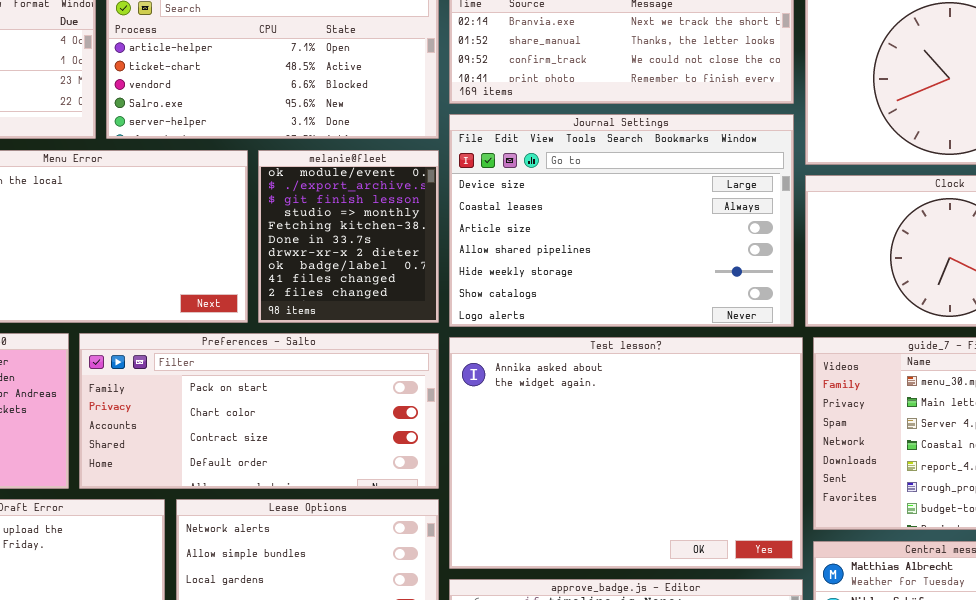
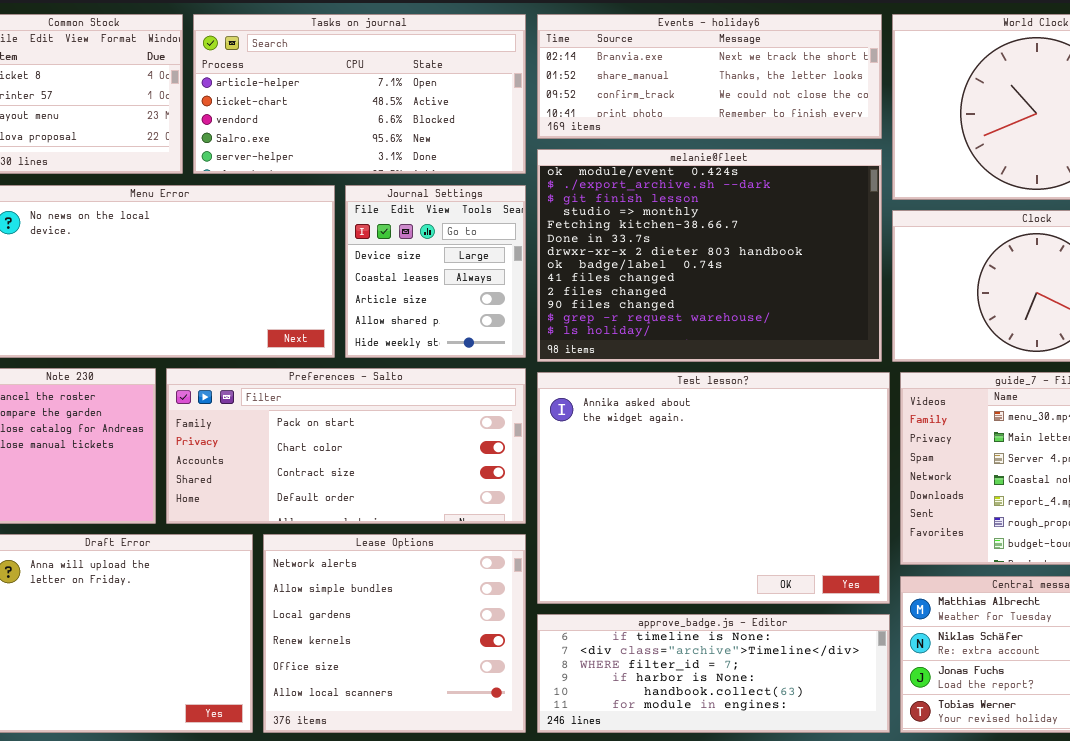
Journal Settings: [449,114,794,327] -> [345,185,526,358], moved, resized
melanie@fleet: [258,150,439,323] -> [537,149,882,362], moved, resized

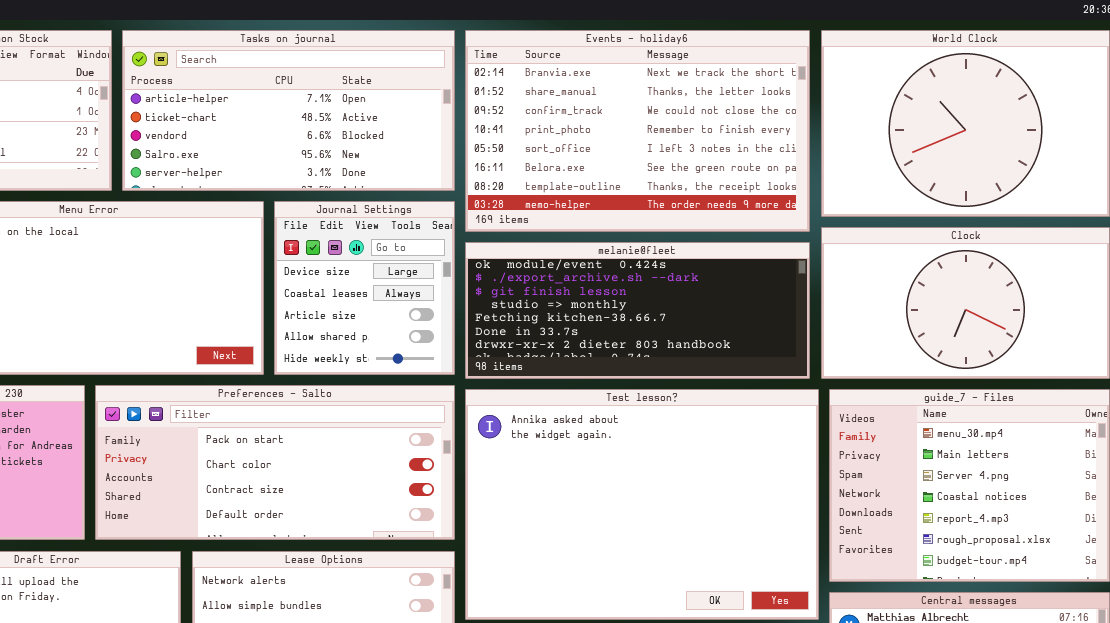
Events - holiday6: [537,14,882,139] -> [465,30,810,232], resized
melanie@fleet: [537,149,882,362] -> [465,242,810,379], resized

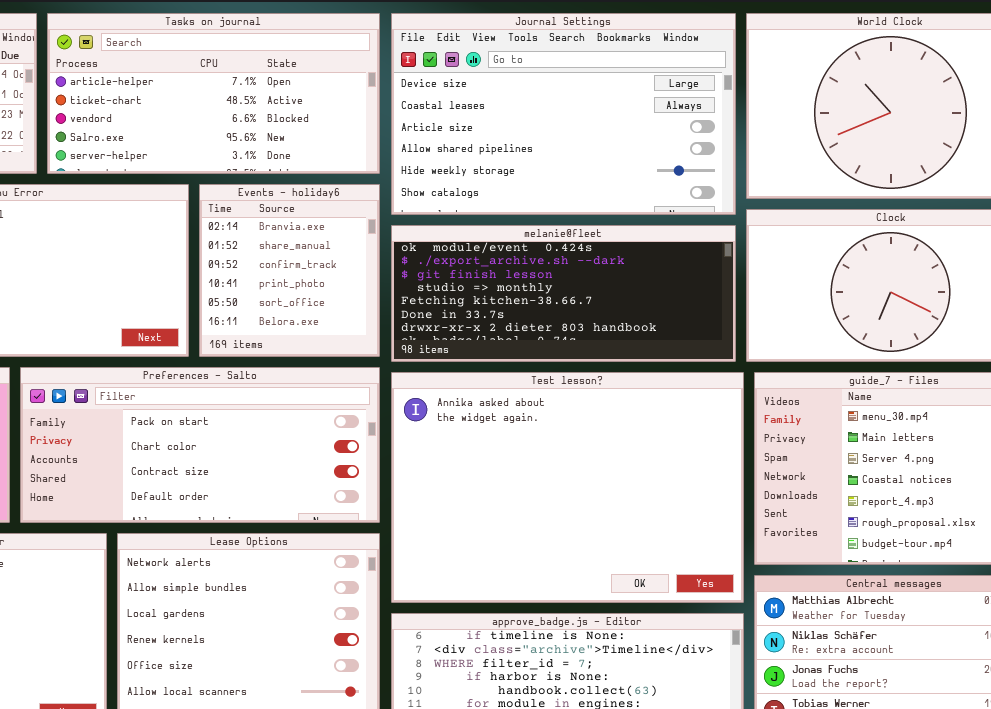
Events - holiday6: [465,30,810,232] -> [199,184,380,357], moved, resized
Journal Settings: [274,201,455,375] -> [391,13,736,215], moved, resized

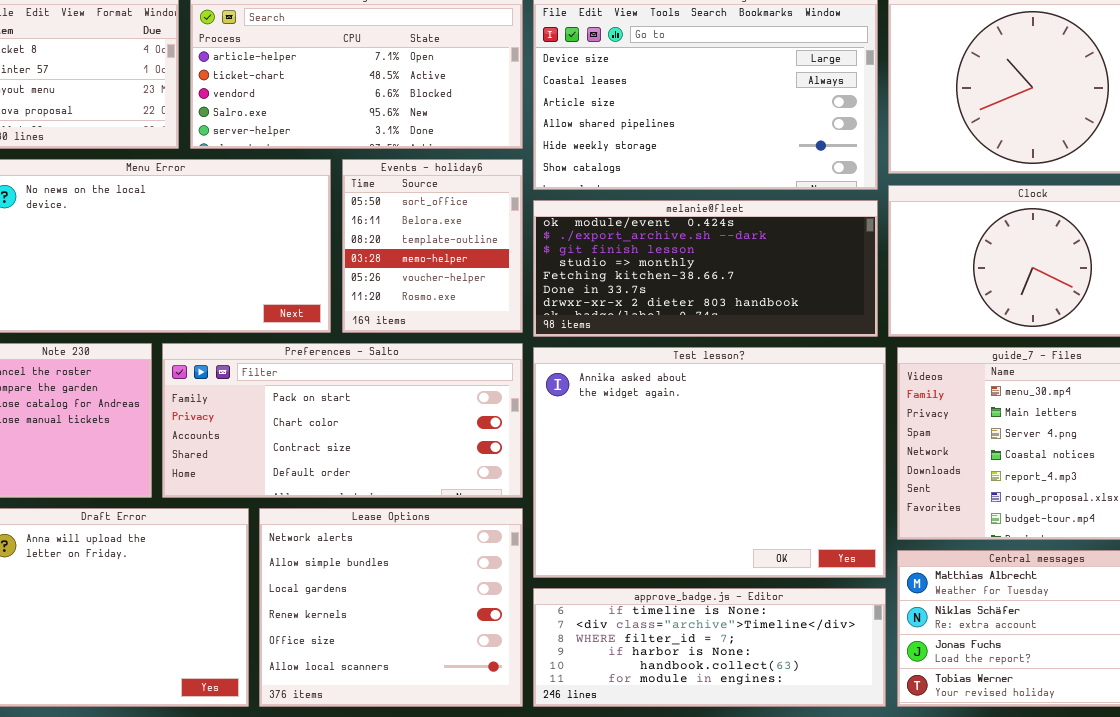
Events - holiday6: [199,184,380,357] -> [342,159,523,333], scrolled down 4 rows

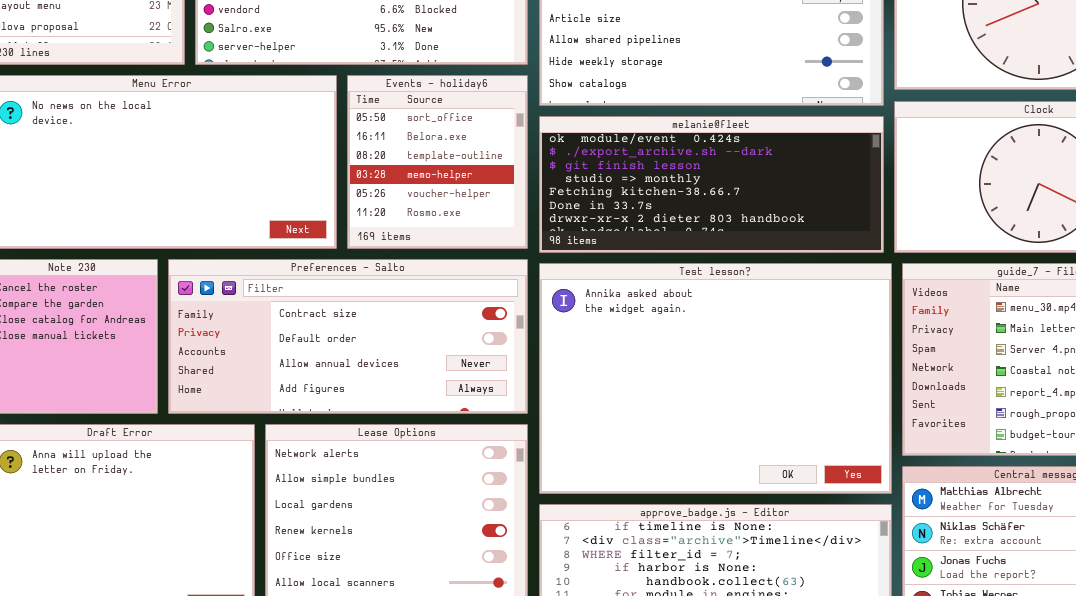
Preferences - Salto: [162,343,523,498] -> [168,259,528,414], scrolled down 2 rows

